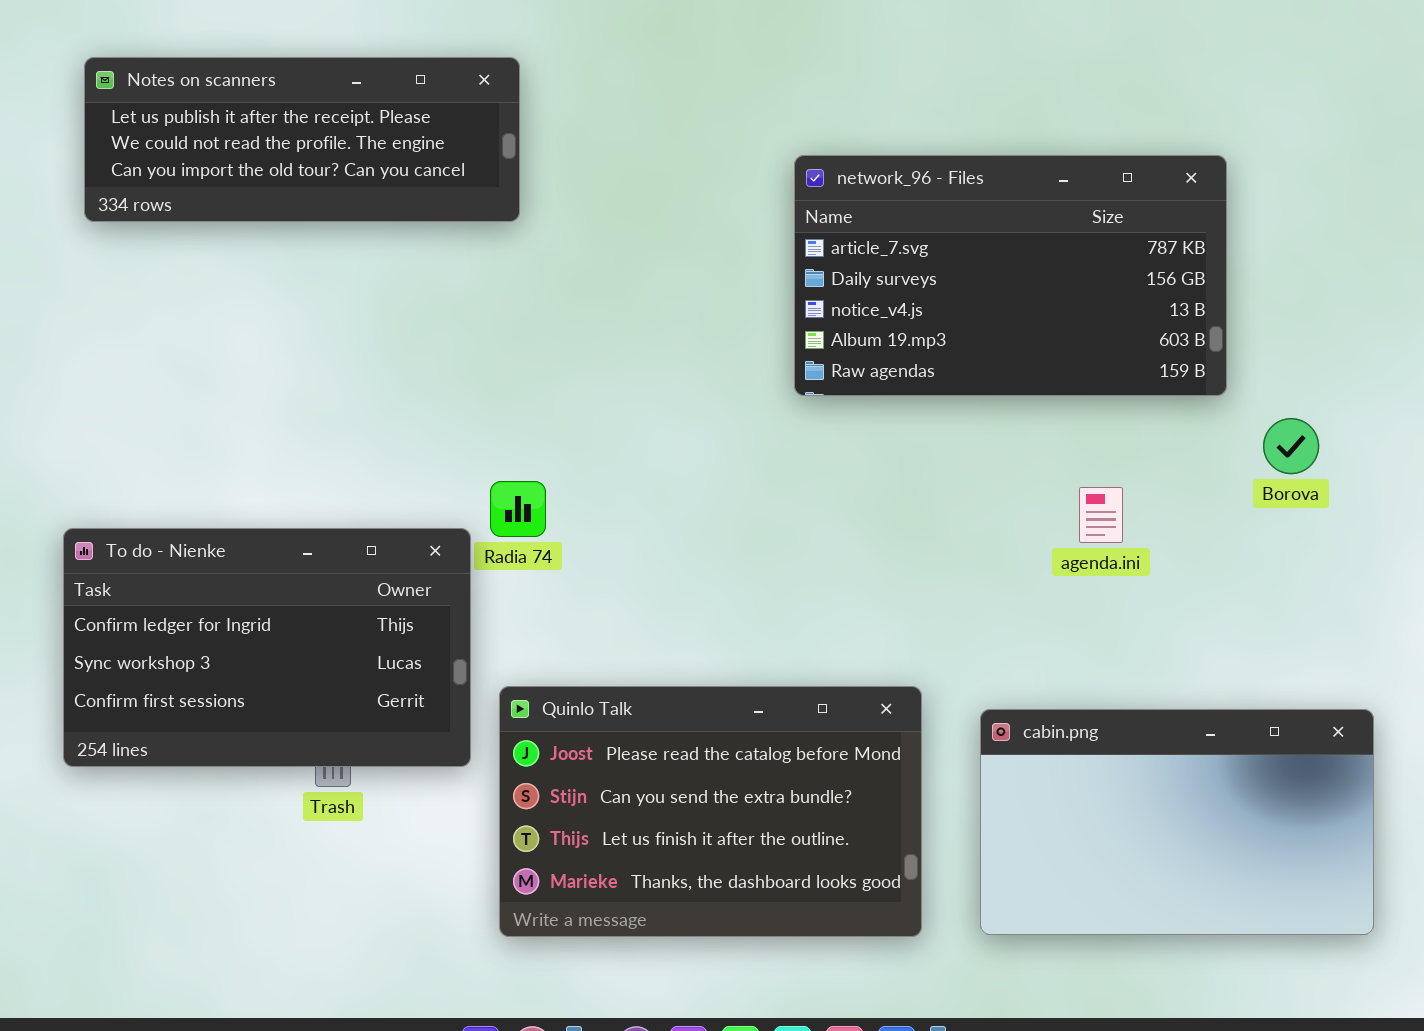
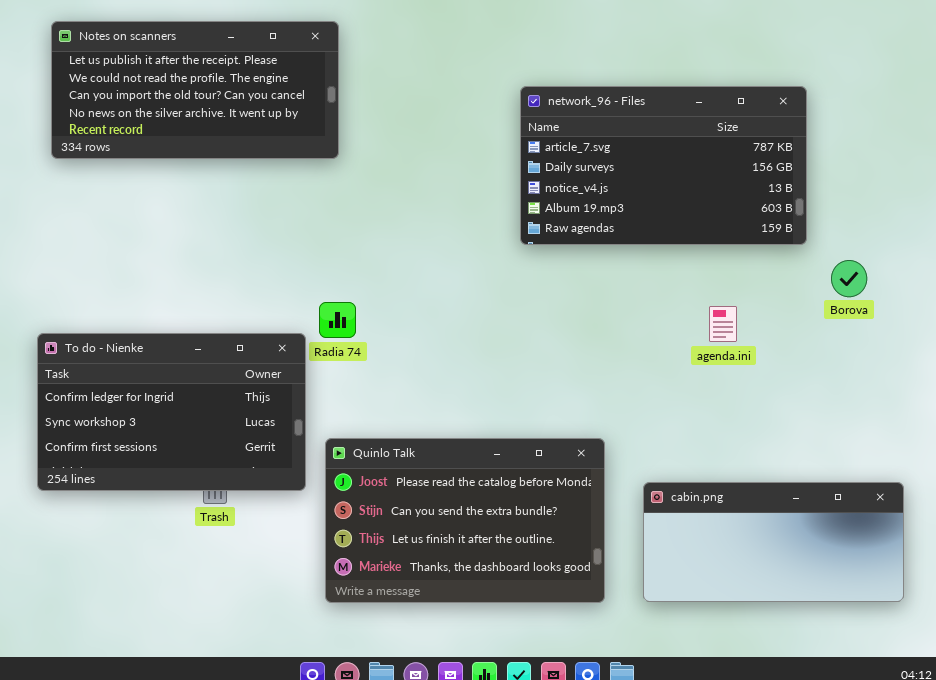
Notes on scanners: [84,57,520,222] -> [51,21,339,159], resized
cabin.png: [980,709,1374,935] -> [643,482,904,602], resized

